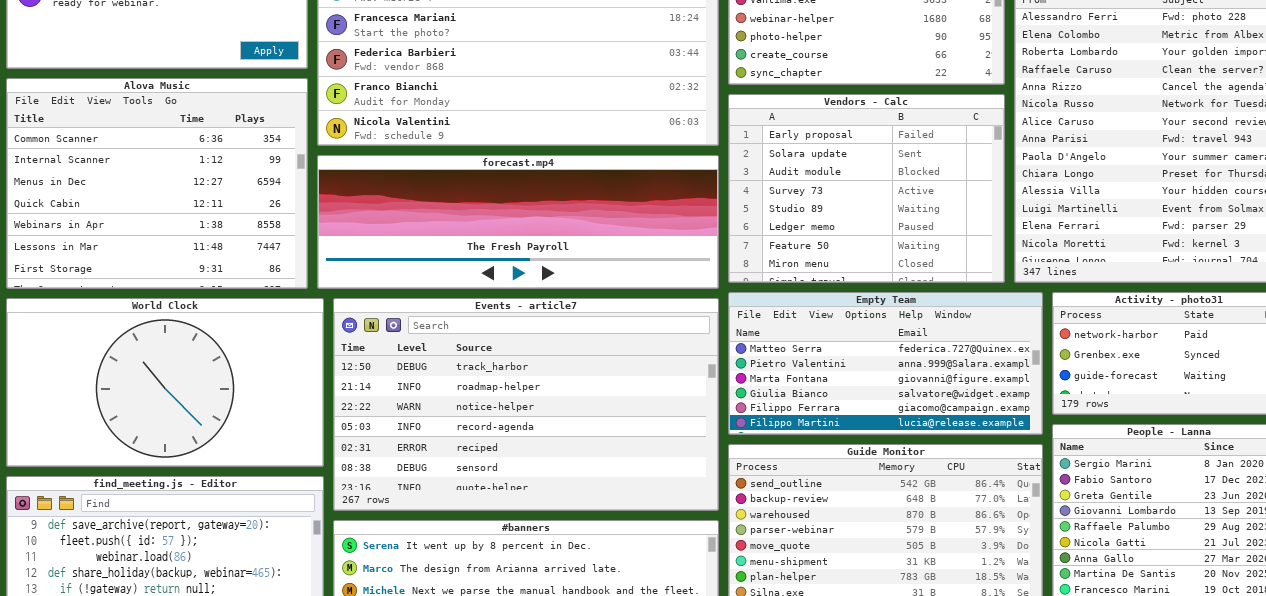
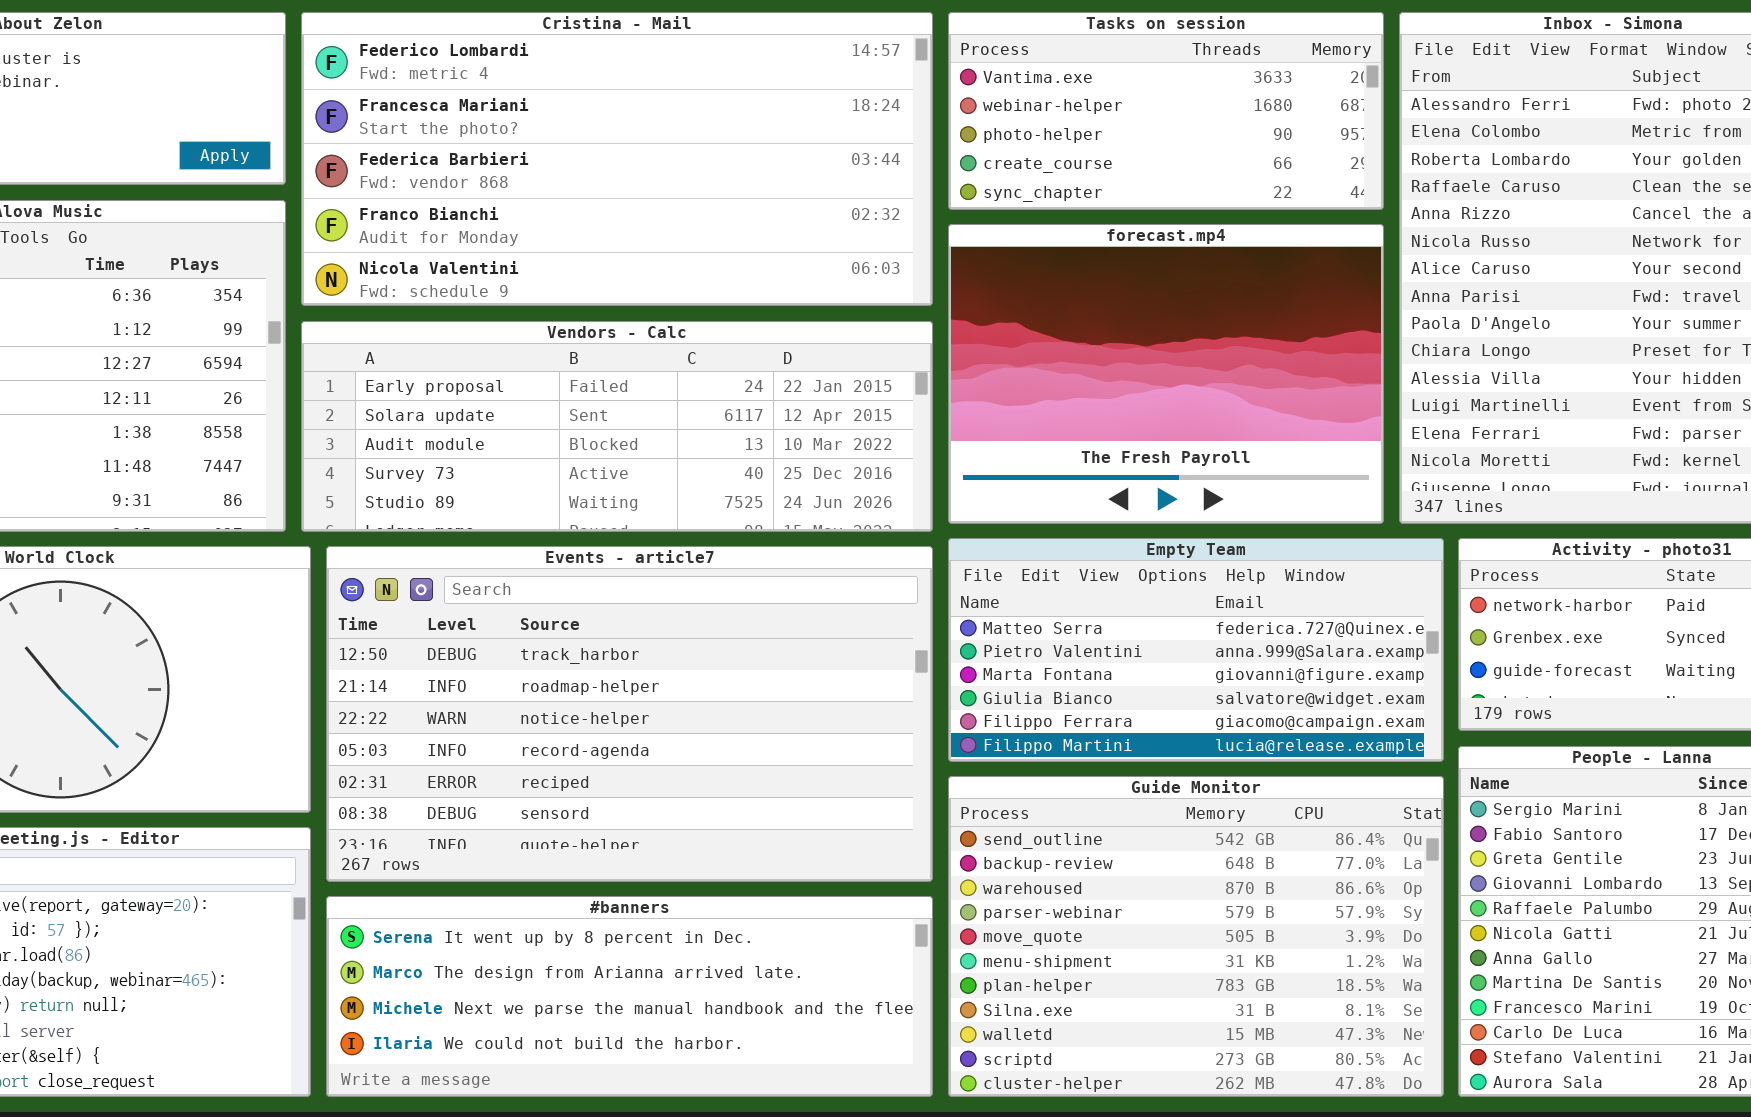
Vendors - Calc: [728,94,1005,283] -> [301,321,933,532], moved, resized
forecast.mp4: [317,155,719,289] -> [948,224,1384,524], moved, resized

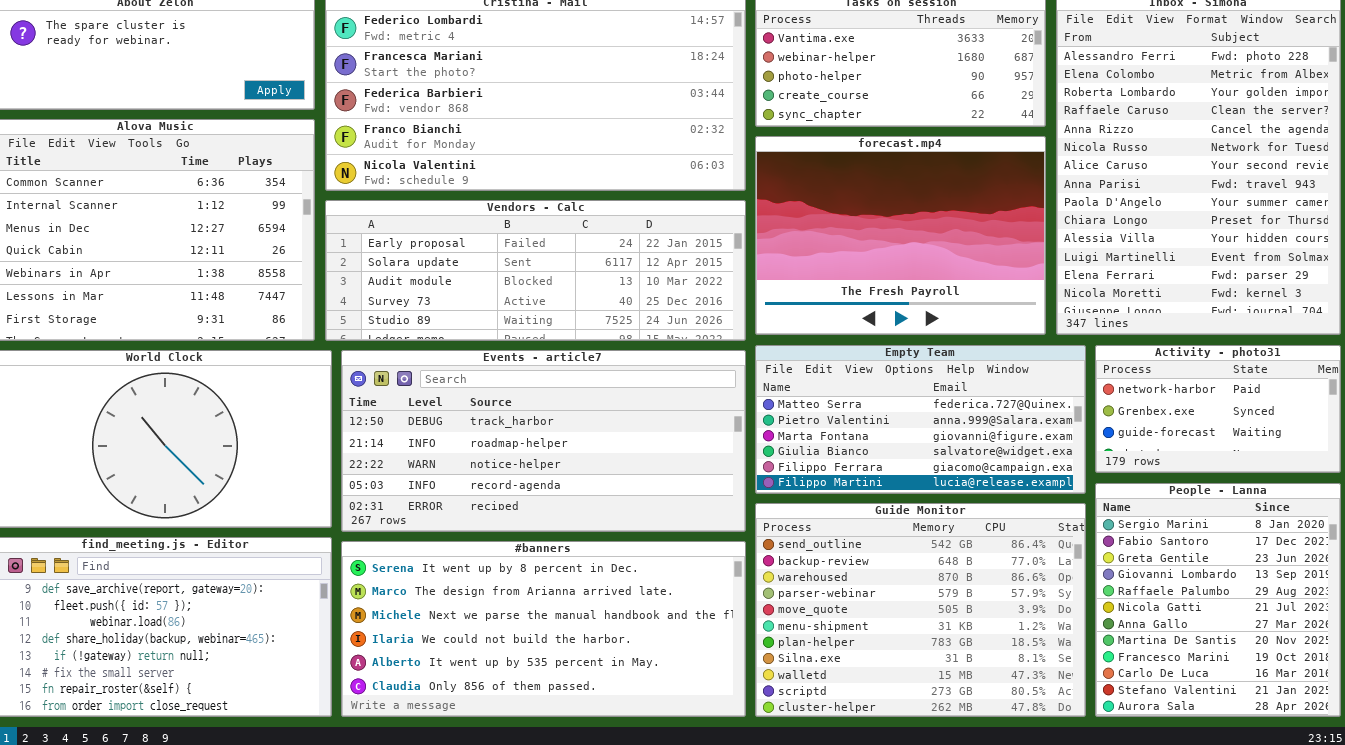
Events - article7: [326,546,933,882] -> [341,350,746,532], resized
#banners: [326,896,933,1097] -> [341,541,746,717], resized

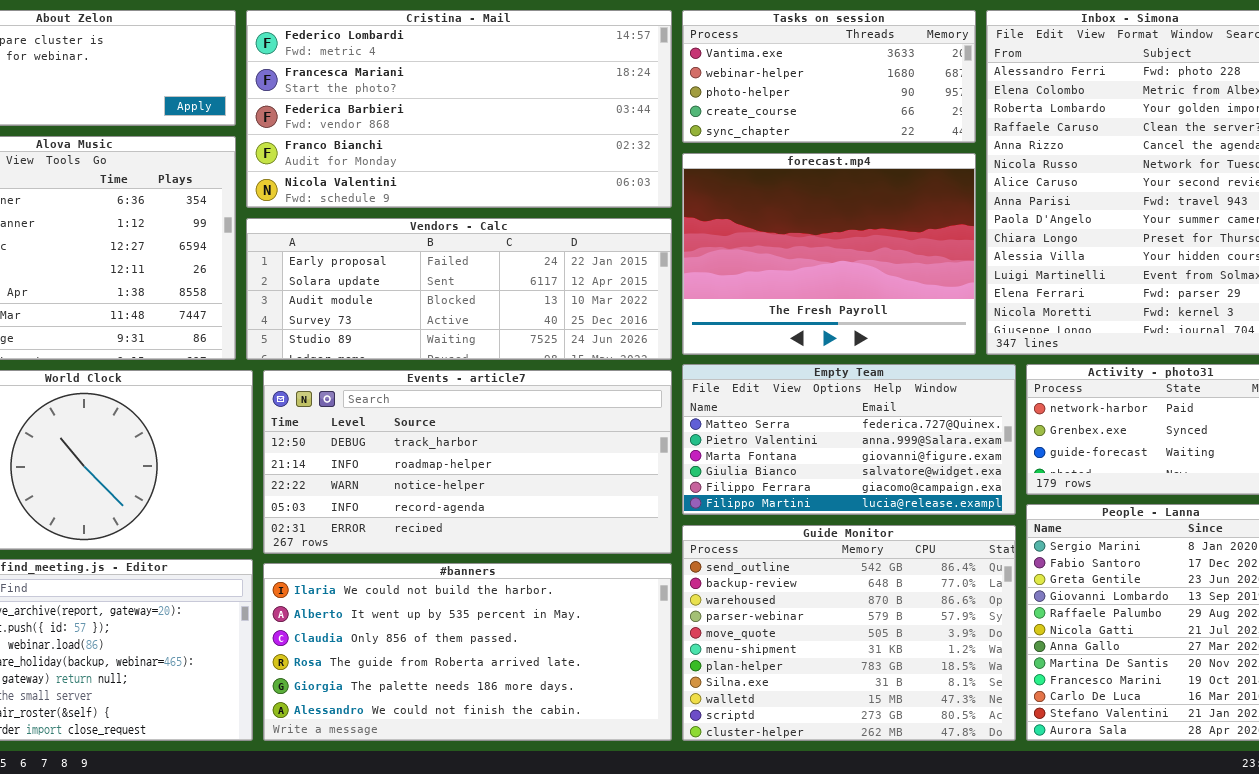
#banners: [341,541,746,717] -> [263,563,672,741], scrolled down 3 rows

